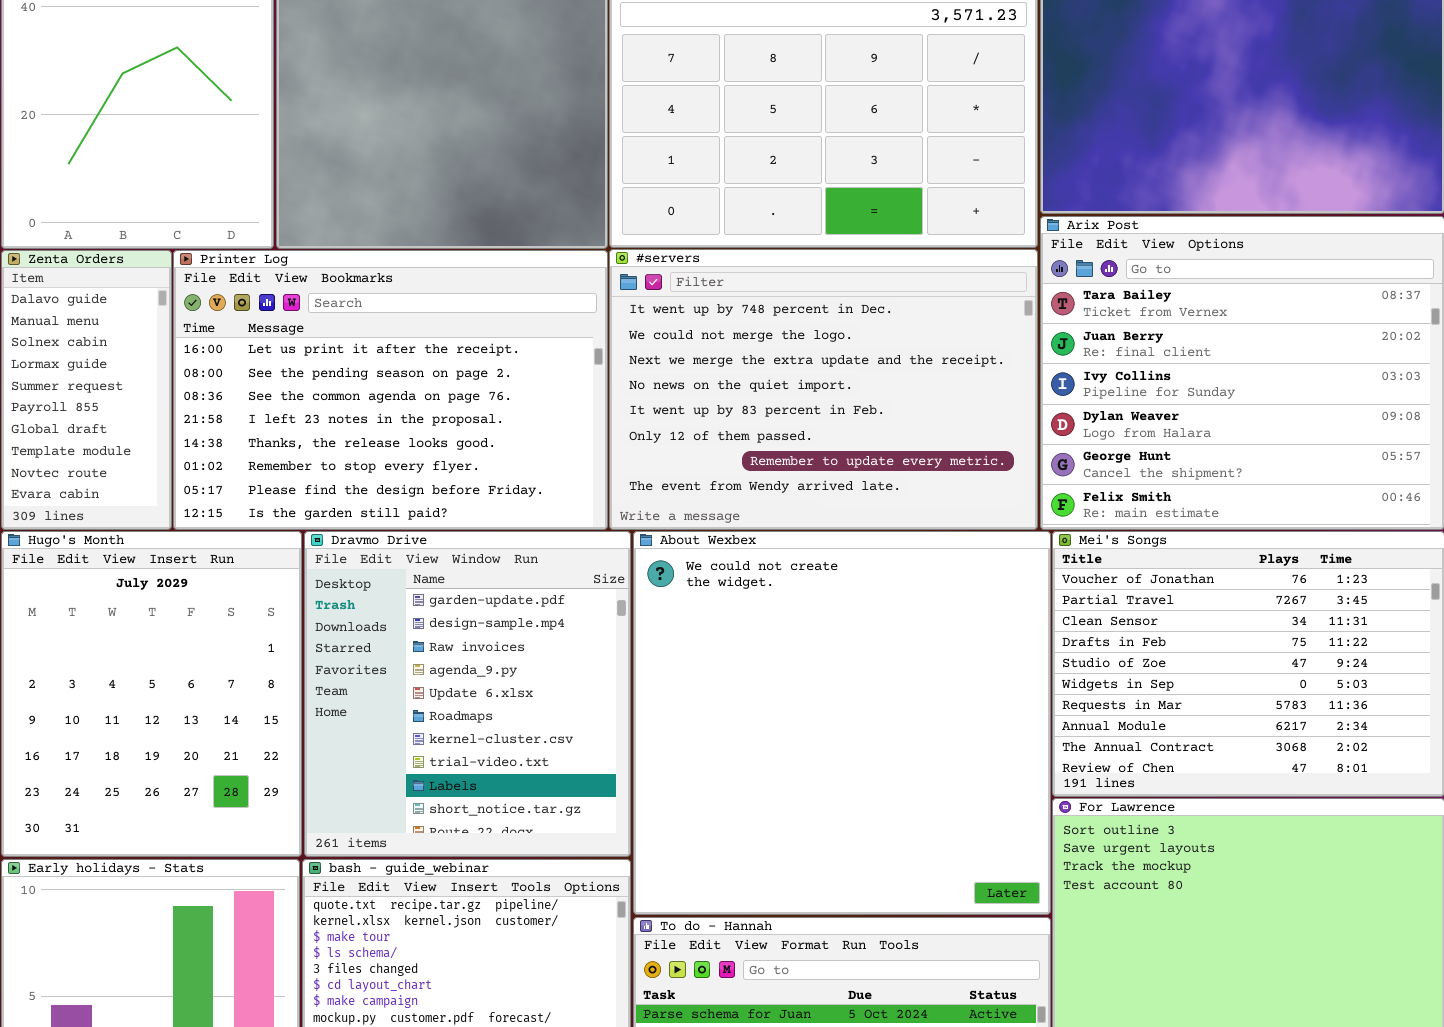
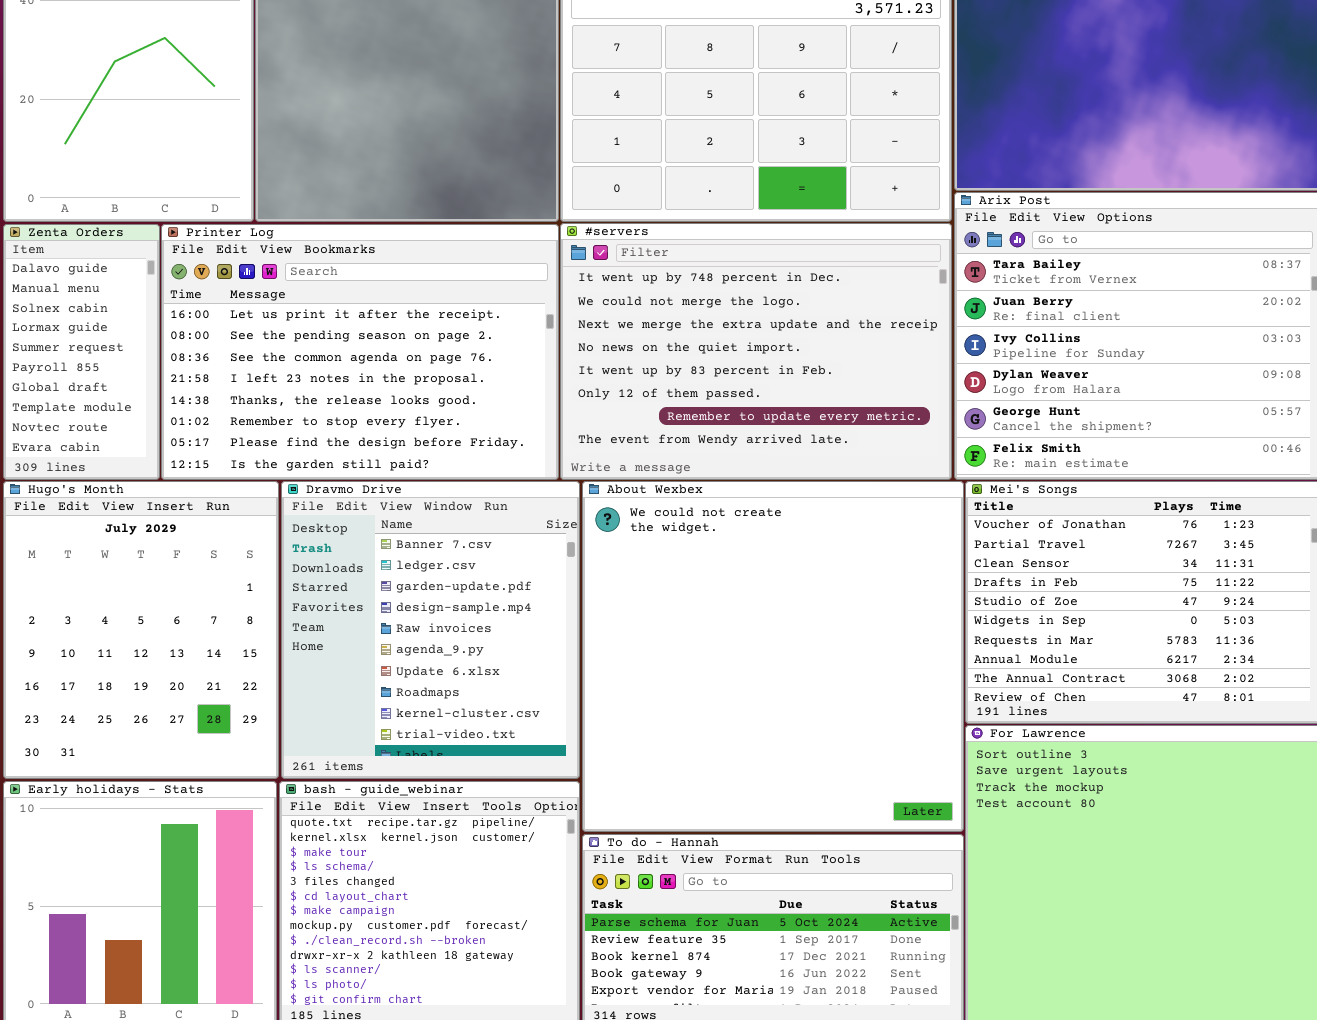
Dravmo Drive: [304,531,631,857] -> [281,481,580,779], scrolled up 2 rows

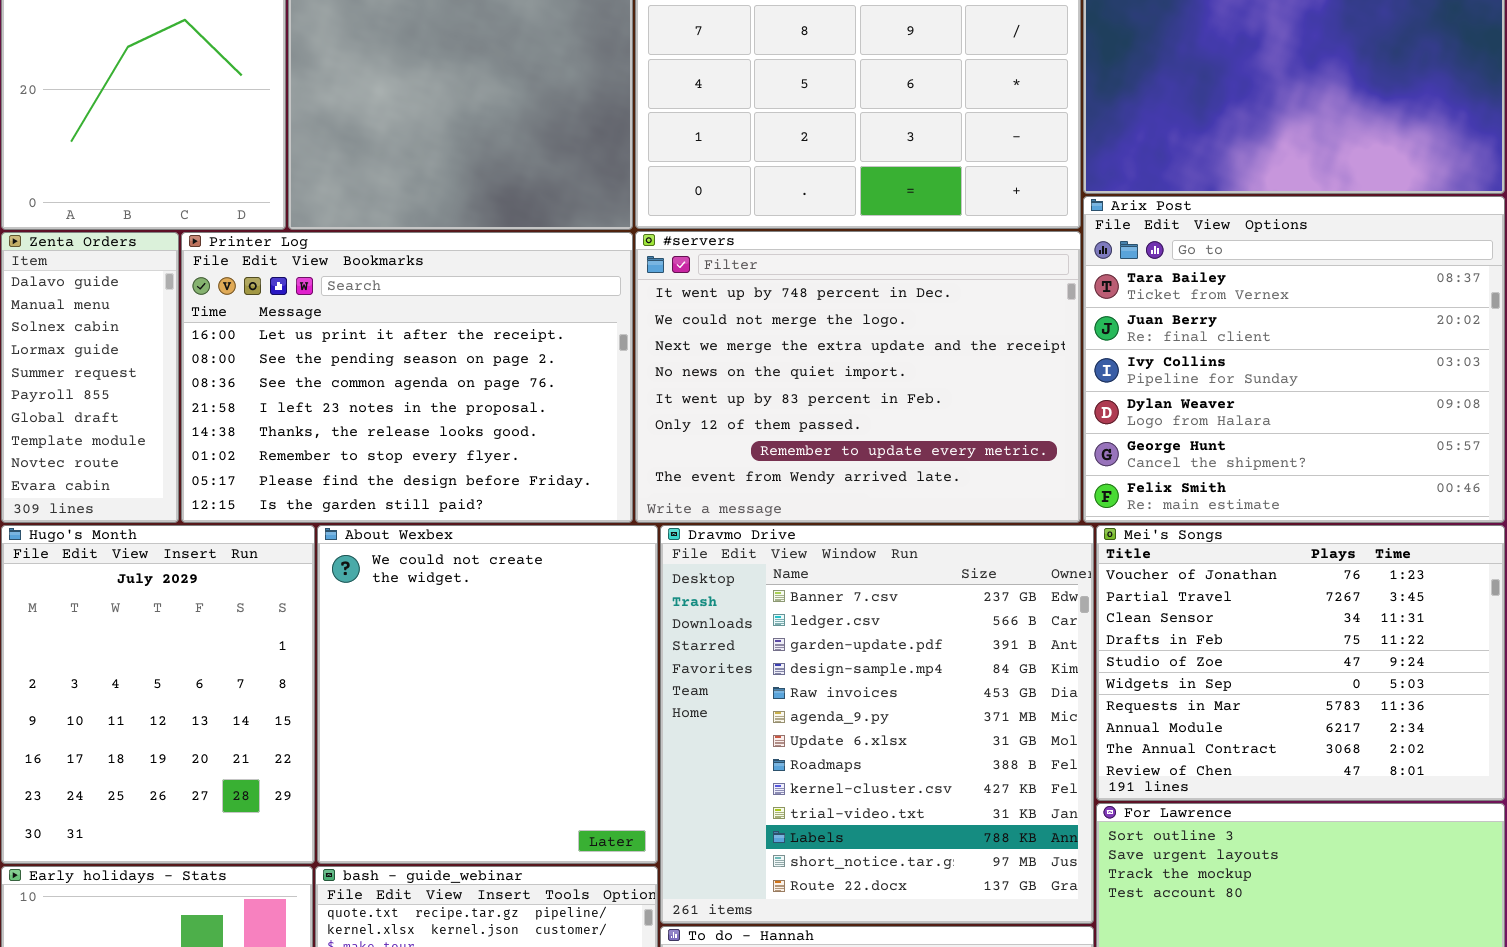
Dravmo Drive: [281,481,580,779] -> [660,525,1094,924], moved, resized
About Wexbex: [582,481,964,832] -> [317,525,658,864], moved, resized

